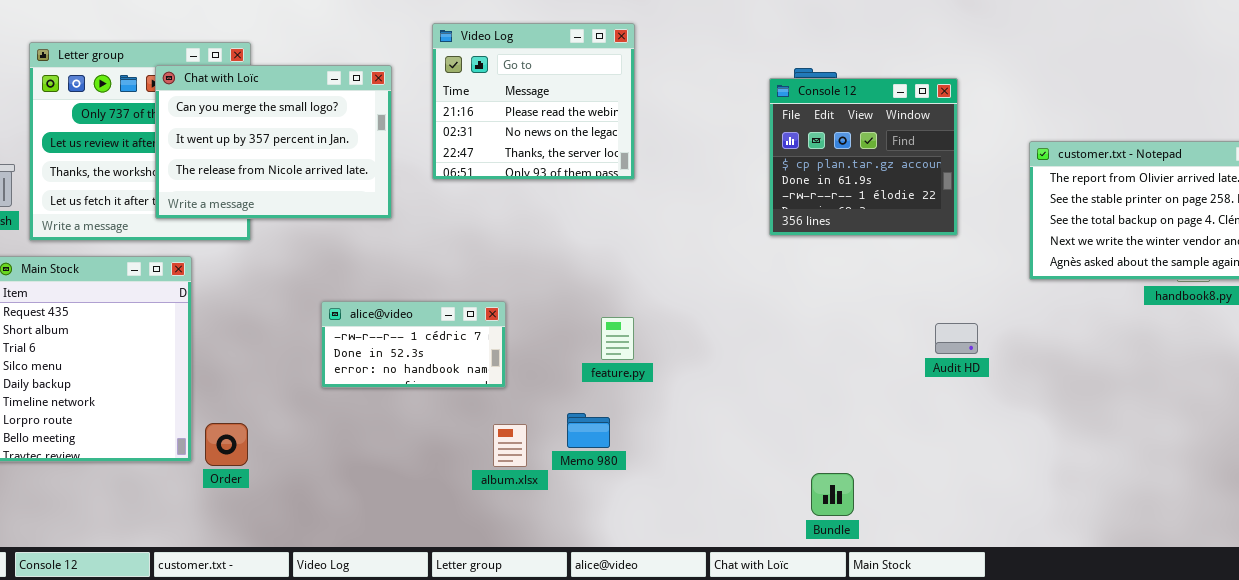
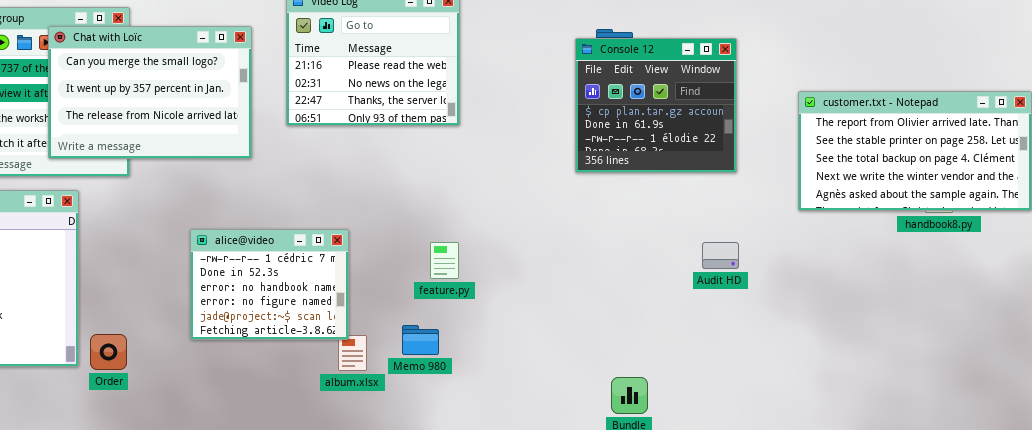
alice@video: [321,301,506,388] -> [190,229,349,340], resized
Audit HD: [935,323,978,354] -> [702,242,739,269], moved

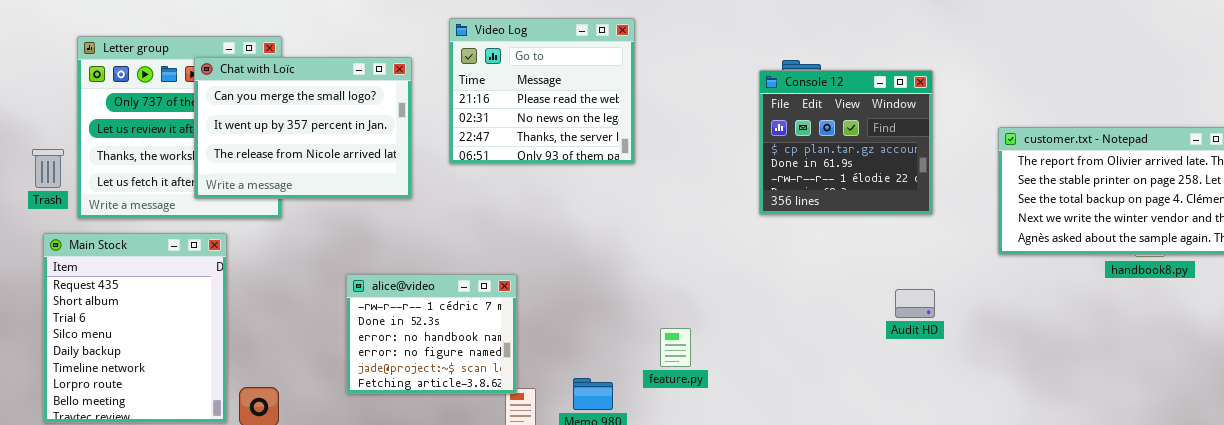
feature.py: [430,242,459,279] -> [660,328,691,367], moved

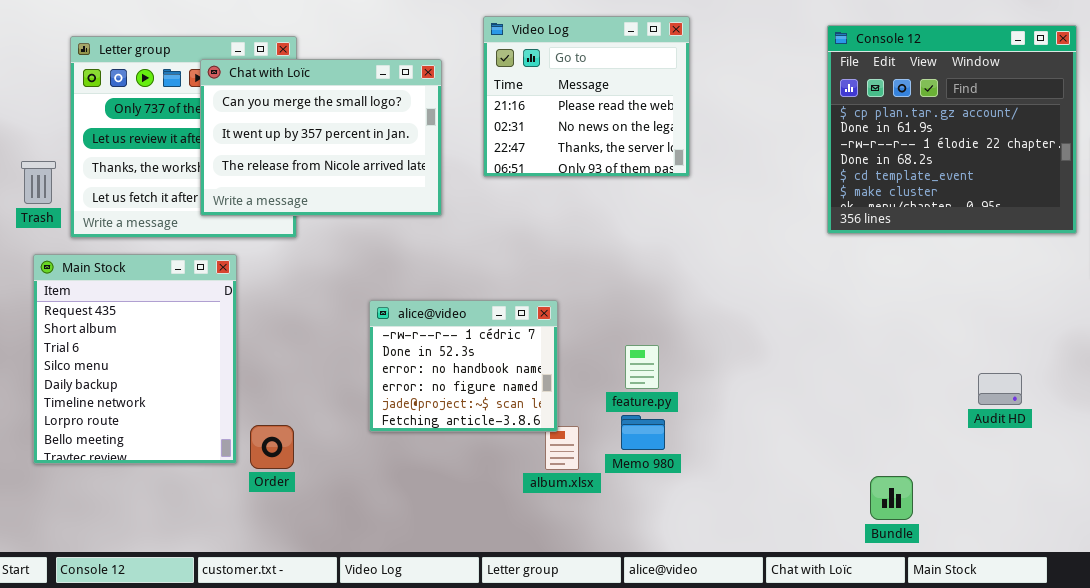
Console 12: [759,70,933,215] -> [827,25,1077,234], resized
Audit HD: [895,289,935,318] -> [978,373,1022,405], moved
feature.py: [660,328,691,367] -> [625,345,659,389], moved

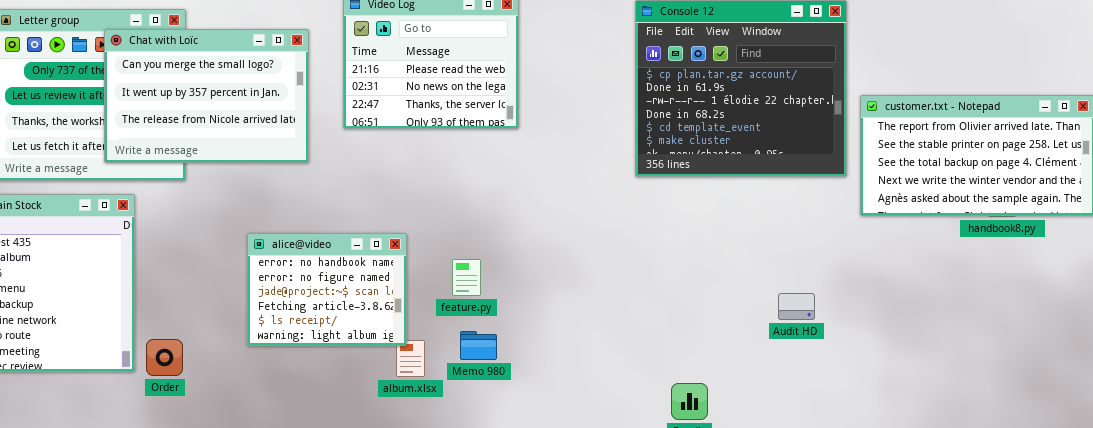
alice@video: [369,300,558,432] -> [247,233,407,346], scrolled down 2 rows
feature.py: [625,345,659,389] -> [452,259,481,296], moved
Audit HD: [978,373,1022,405] -> [778,293,815,320], moved

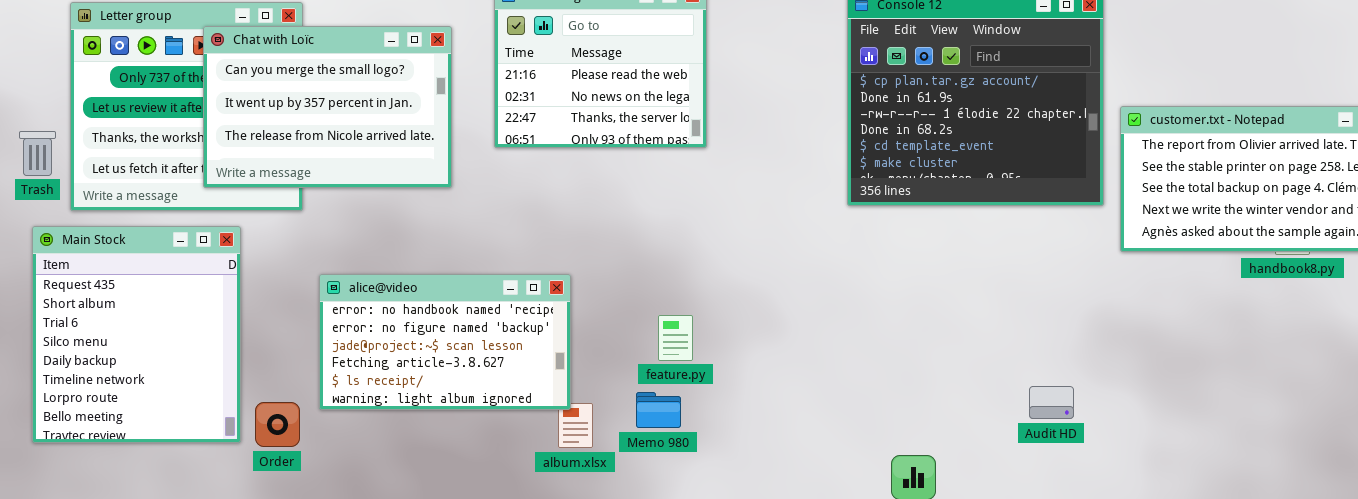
alice@video: [247,233,407,346] -> [319,274,571,410], resized
feature.py: [452,259,481,296] -> [658,315,693,361], moved
Audit HD: [778,293,815,320] -> [1029,386,1074,419], moved

